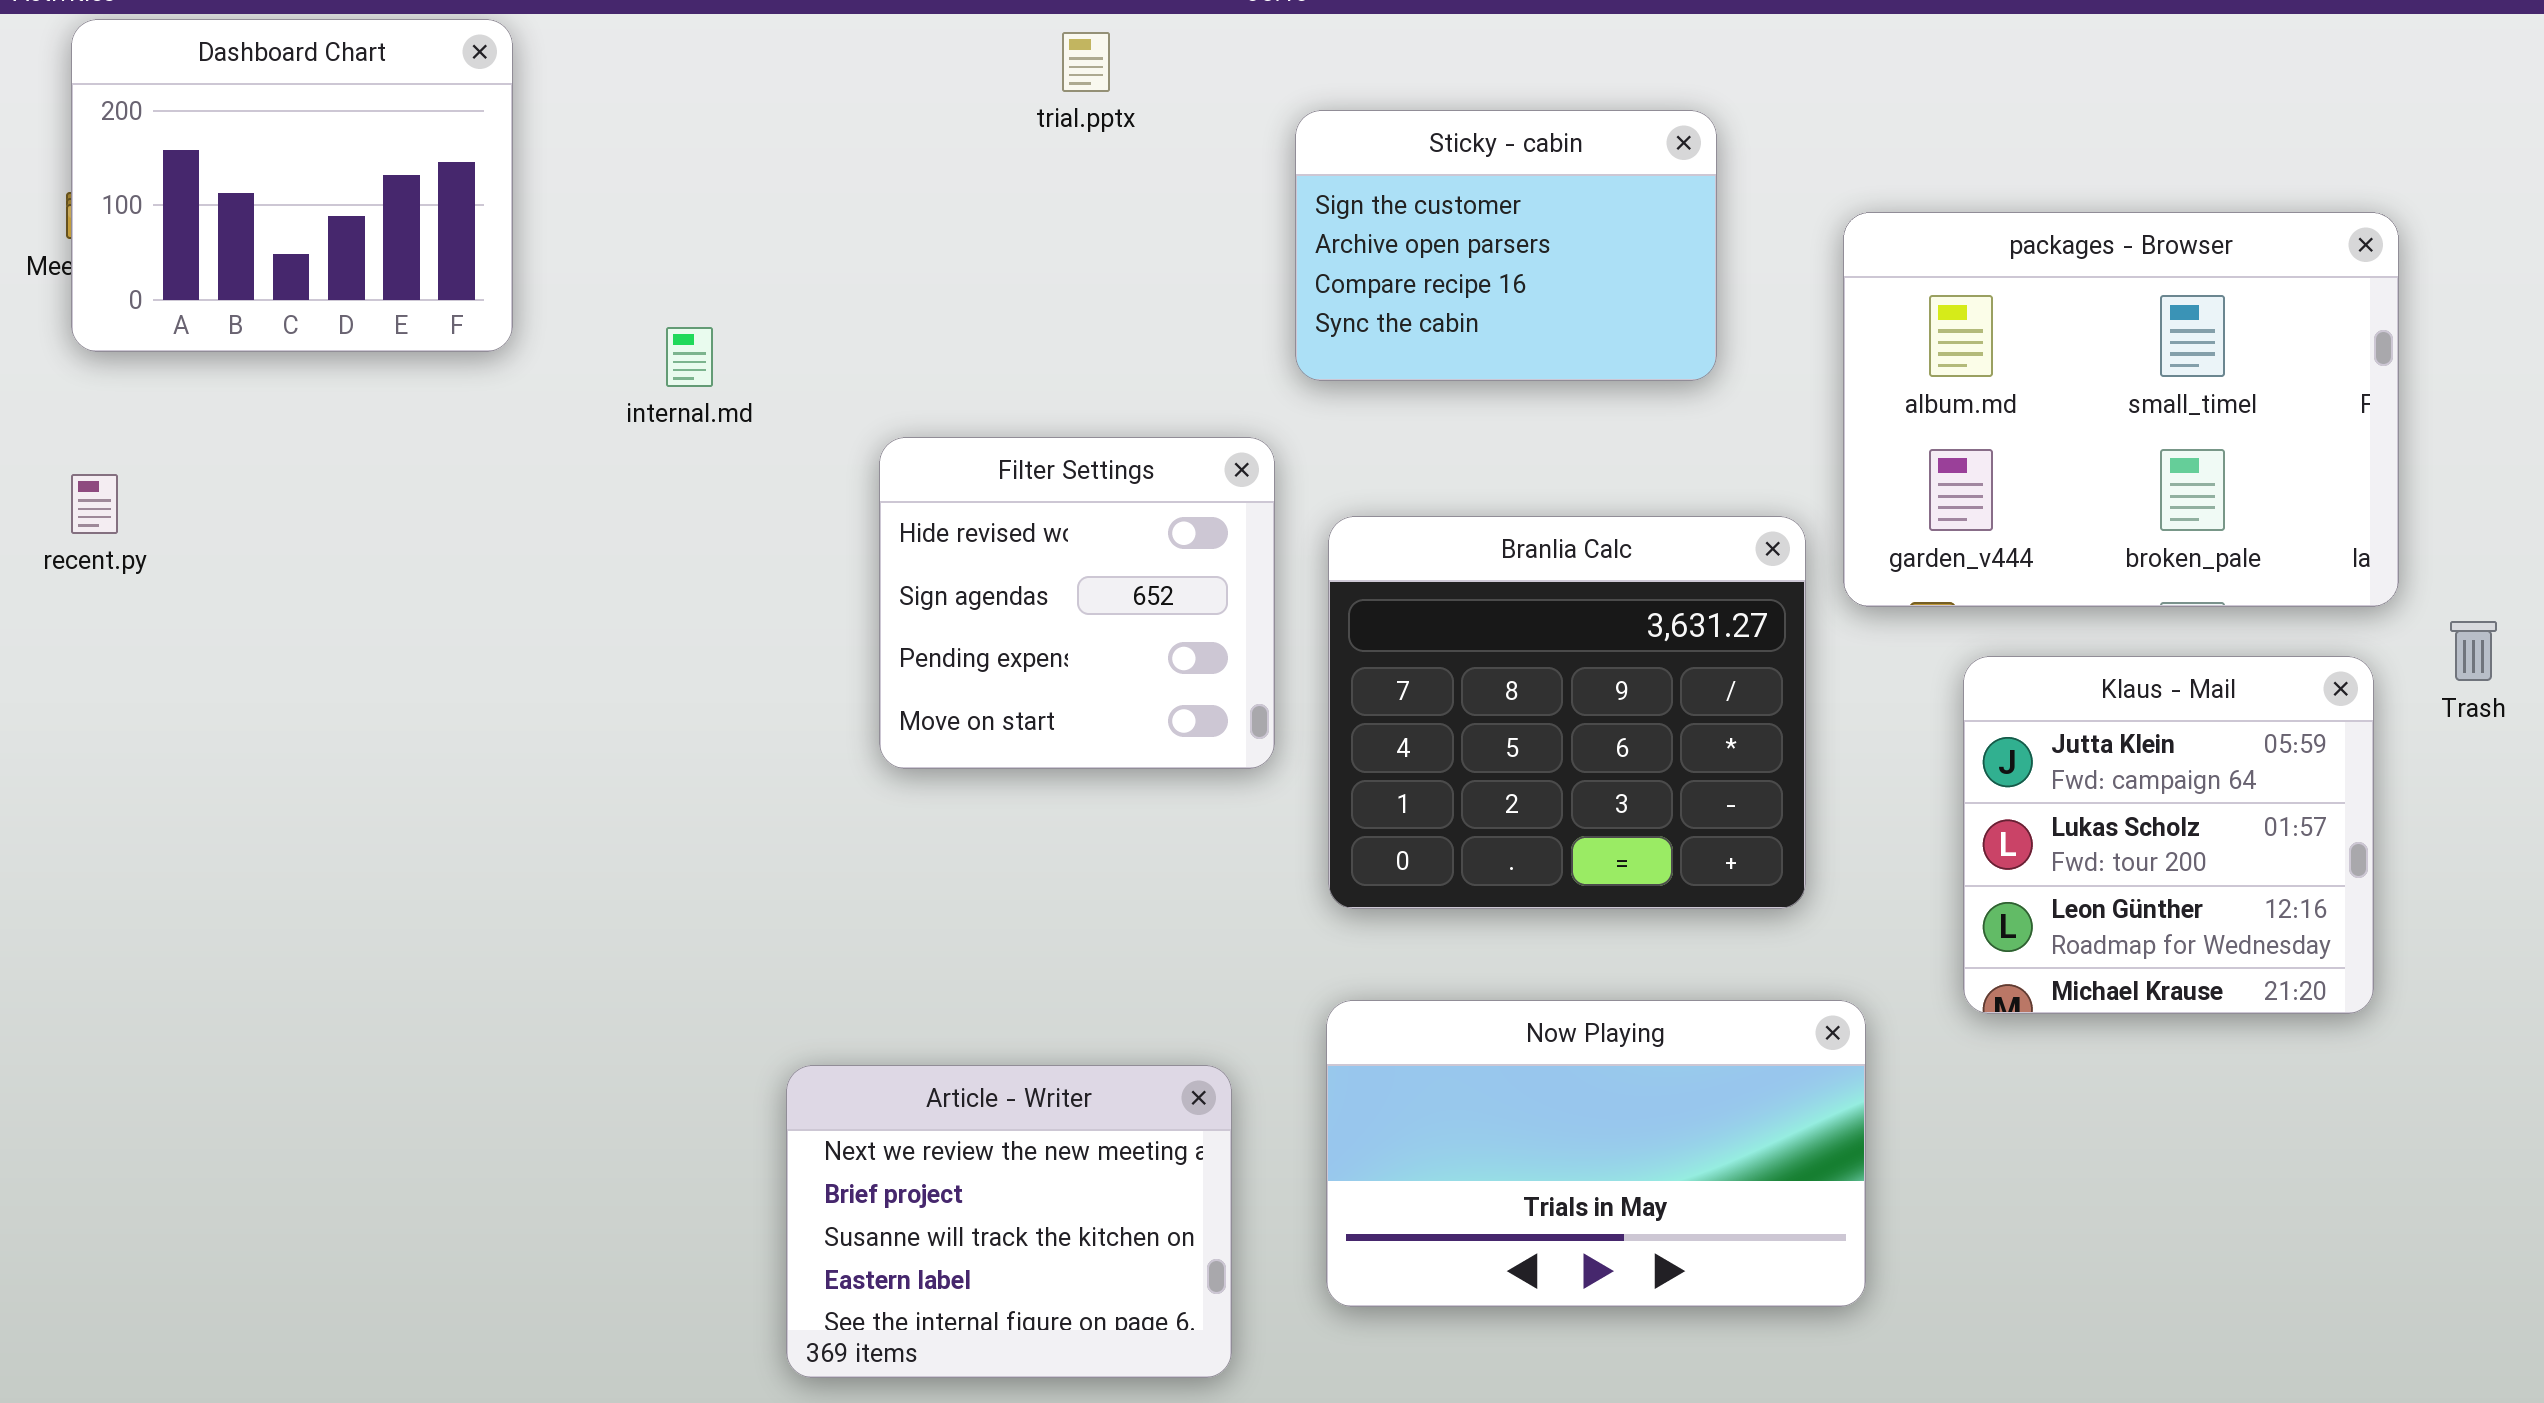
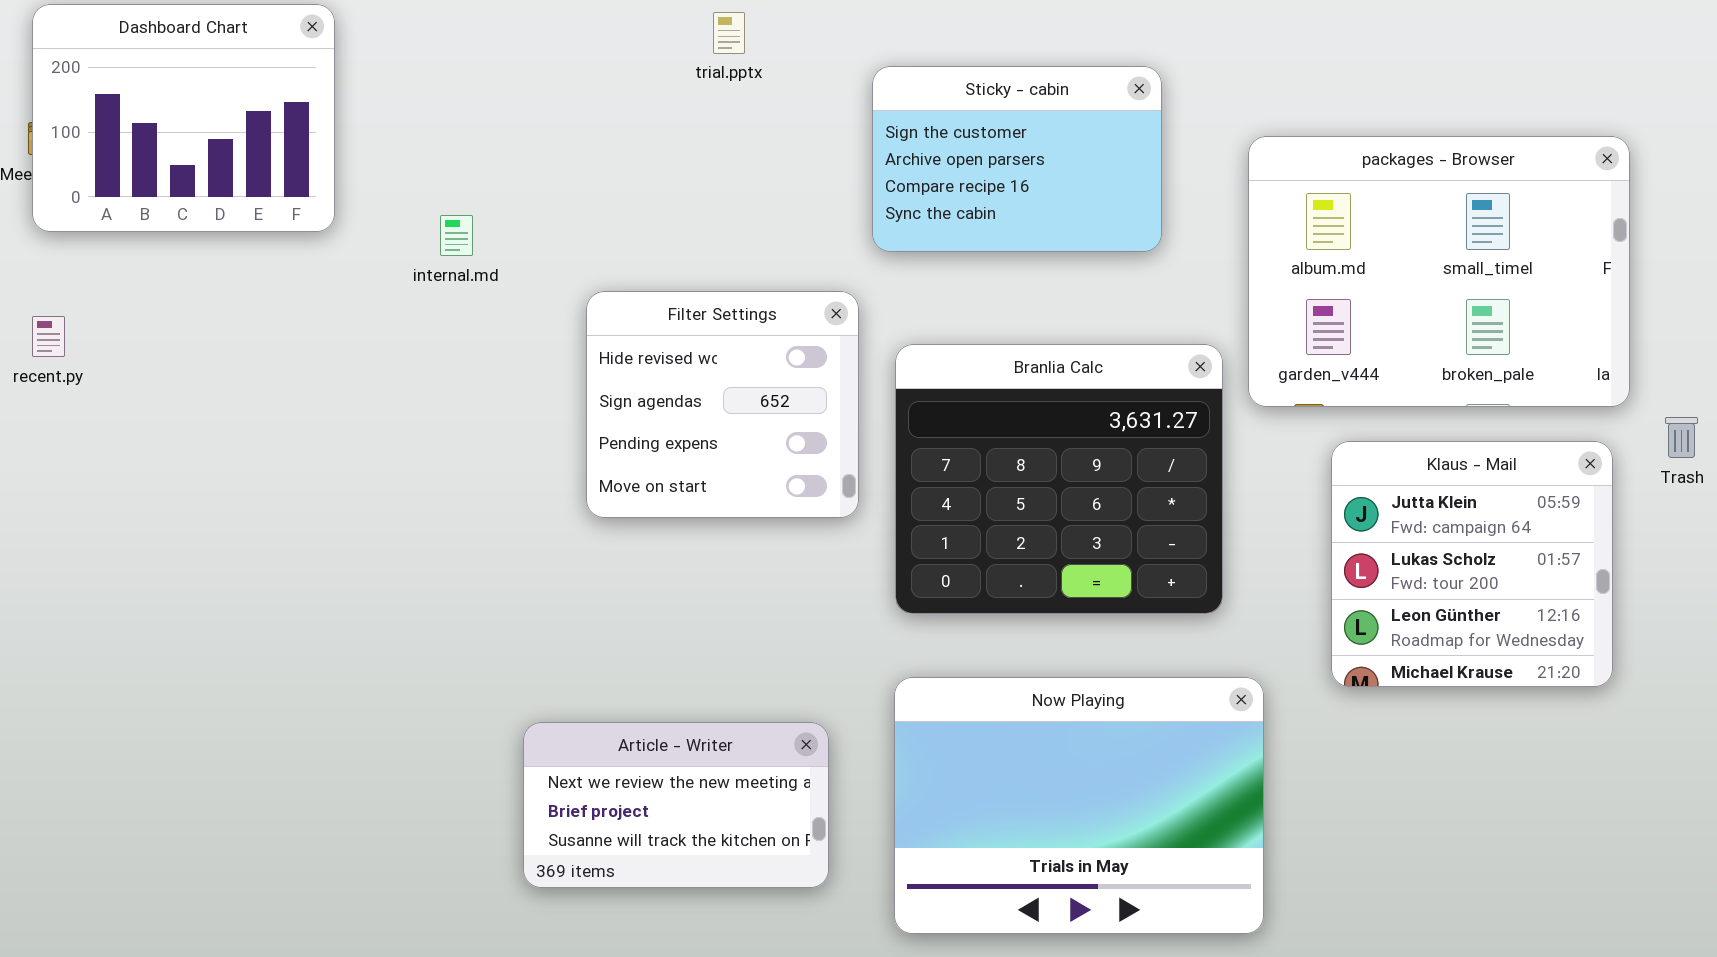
Now Playing: [1326,1000,1866,1307] -> [894,677,1264,934], resized
Article - Writer: [786,1065,1232,1378] -> [523,722,829,888], resized

